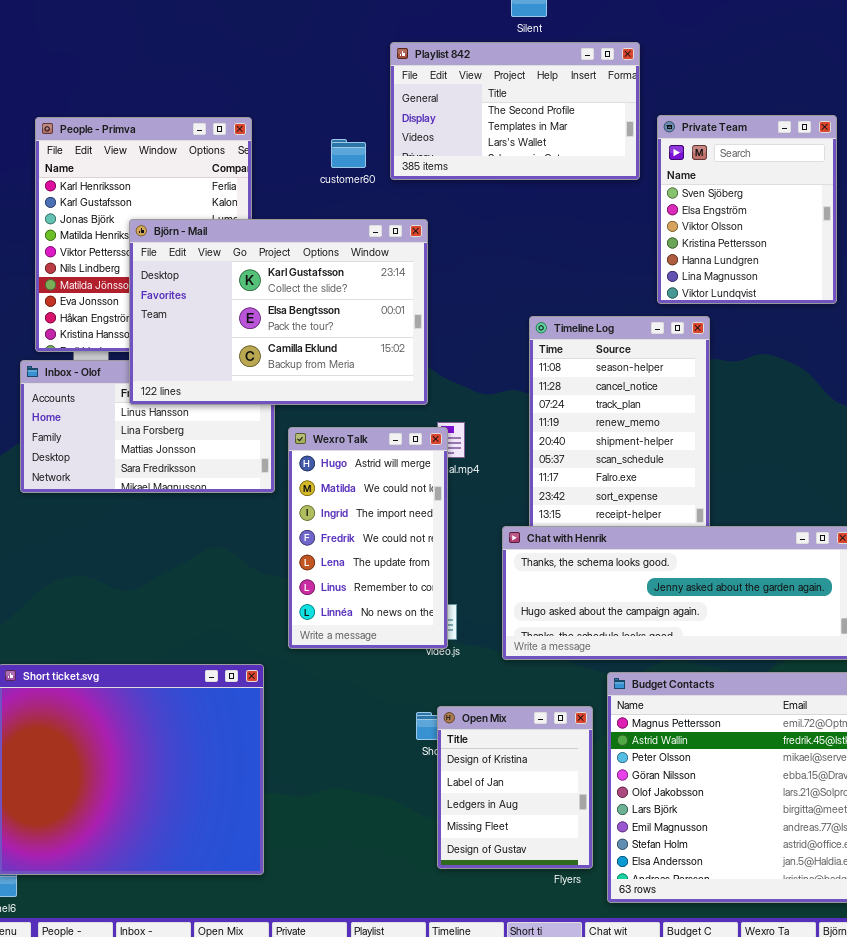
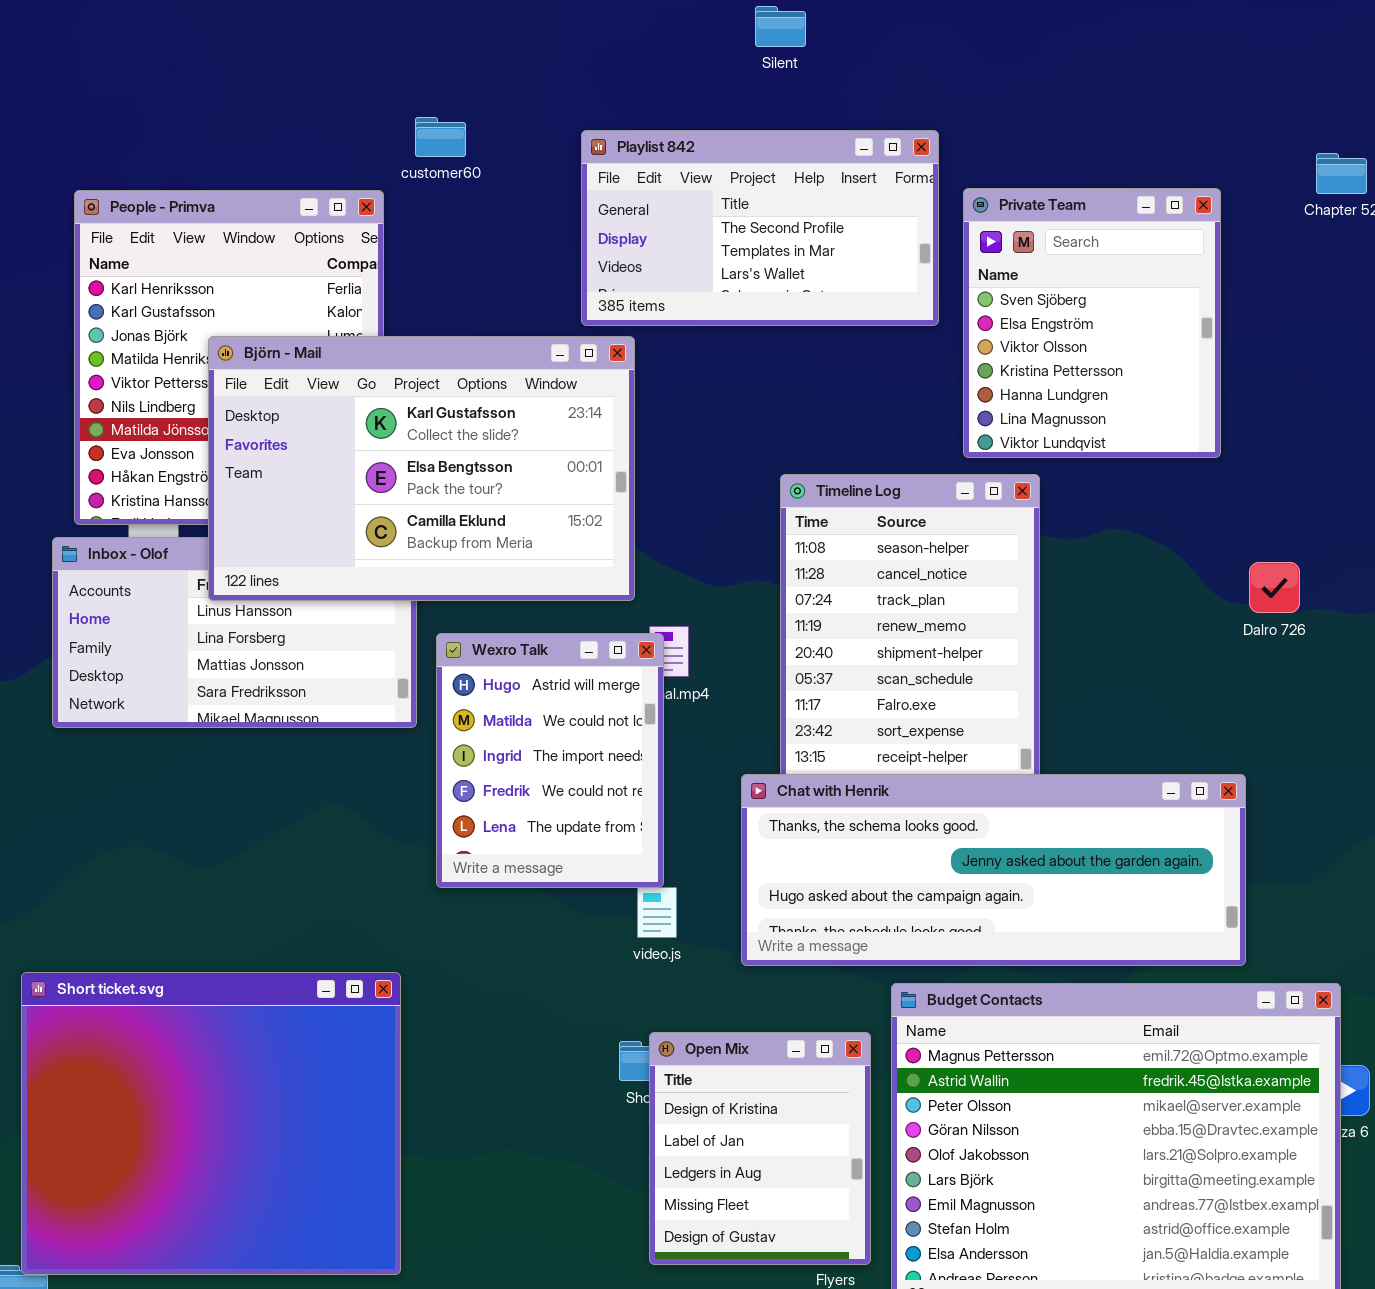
Playlist 842: [390,42,640,180] -> [581,130,939,326], moved
customer60: [331,139,366,168] -> [415,117,466,157], moved
Wexro Talk: [288,427,448,649] -> [436,633,664,888], resized

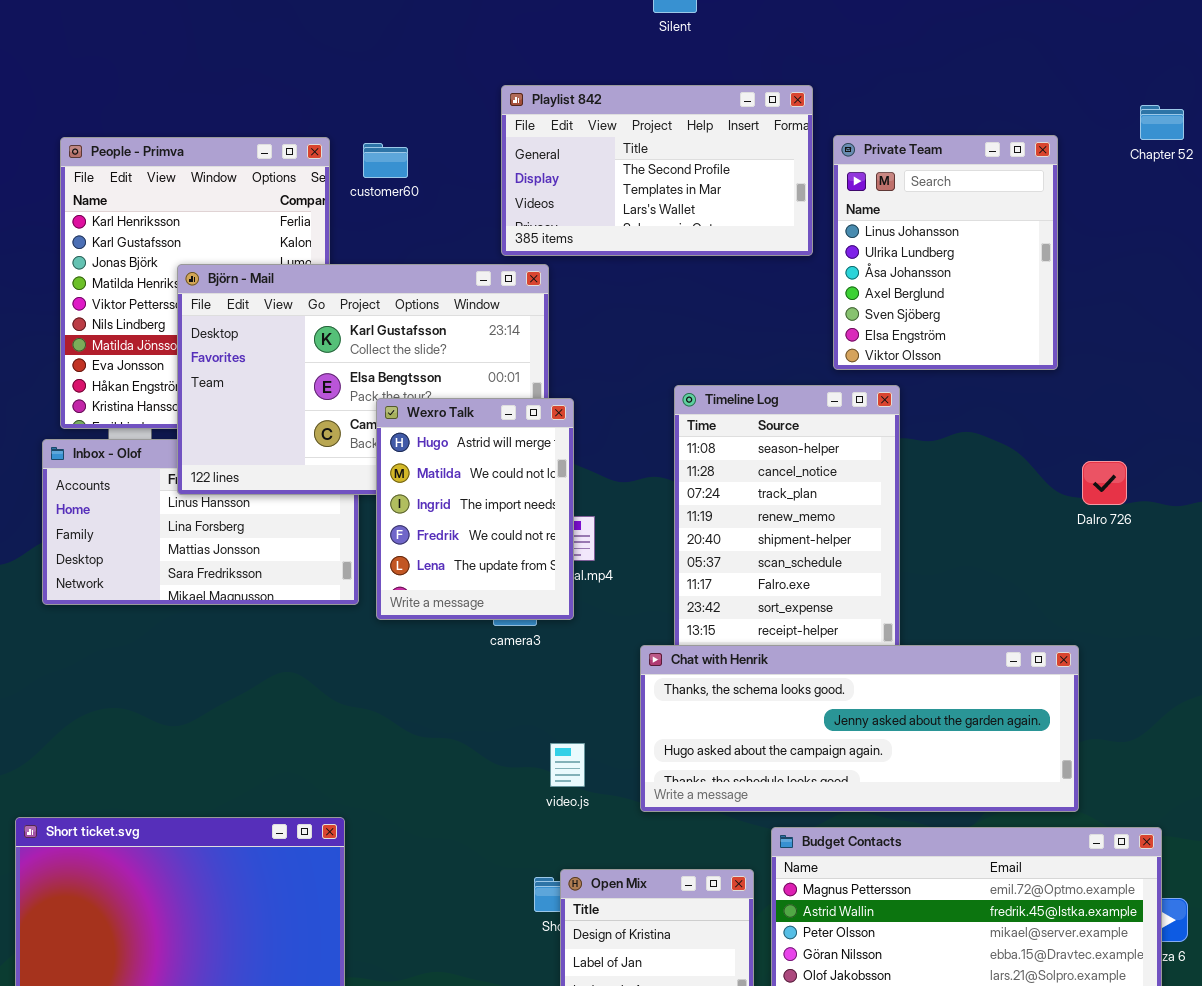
customer60: [415,117,466,157] -> [363,143,408,178], moved
Private Team: [963,188,1221,458] -> [833,135,1058,370], scrolled up 4 rows
Wexro Talk: [436,633,664,888] -> [376,398,574,620], moved

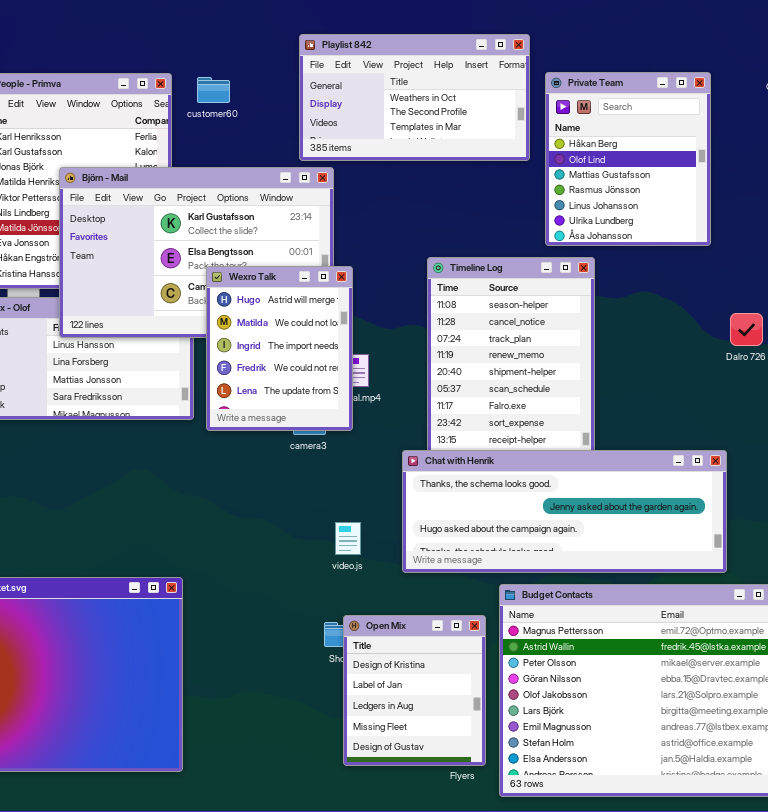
Playlist 842: [501,85,813,256] -> [299,34,530,161], scrolled up 1 row
Private Team: [833,135,1058,370] -> [545,72,711,246], scrolled up 4 rows

